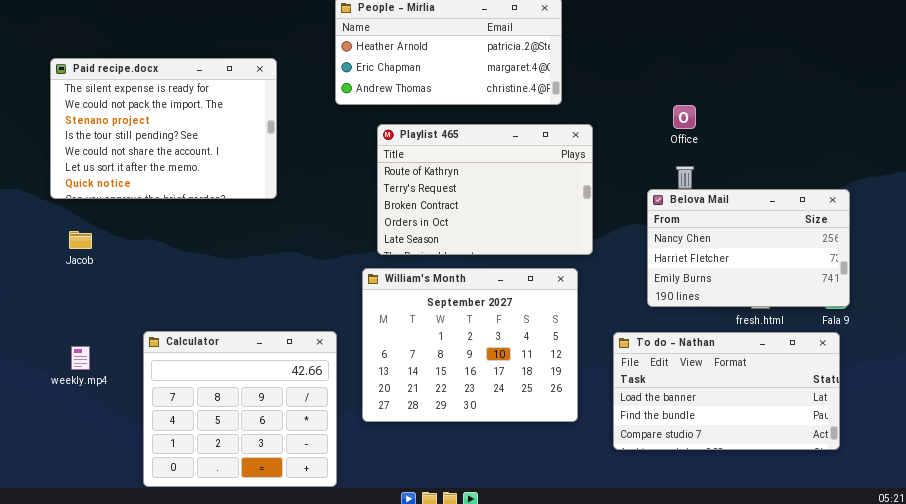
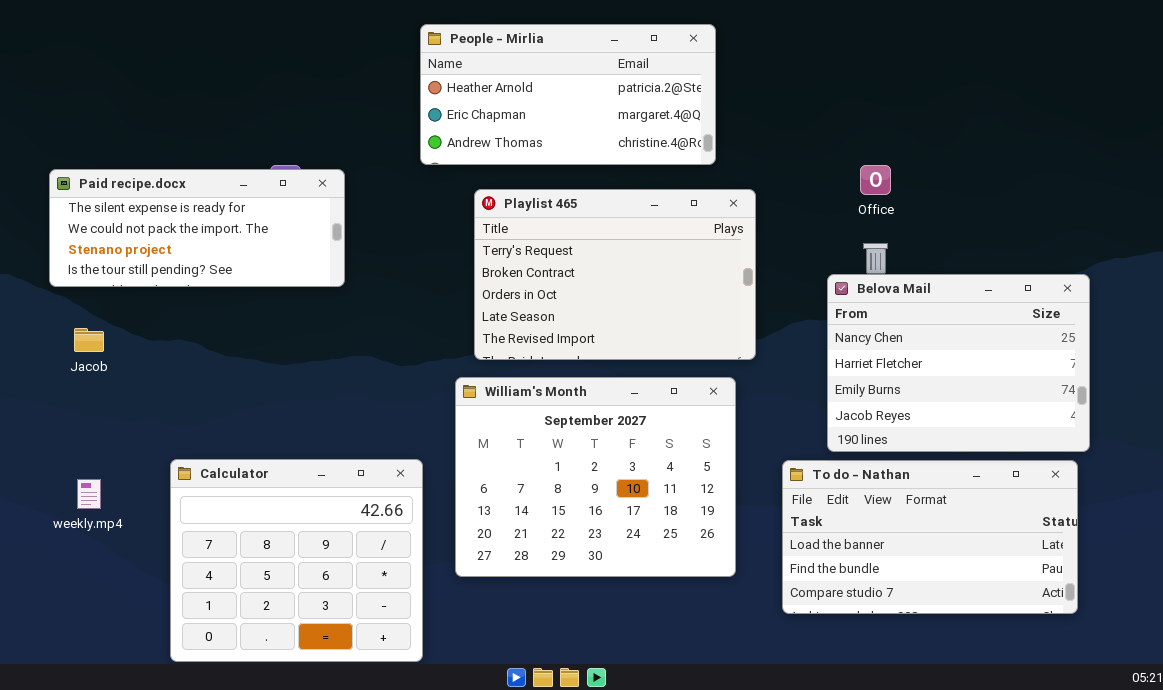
Paid recipe.docx: [50,58,277,199] -> [49,169,345,287], resized
Playlist 465: [377,124,593,255] -> [474,189,756,360], scrolled down 1 row
Belova Mail: [647,189,850,307] -> [827,274,1090,452], resized

